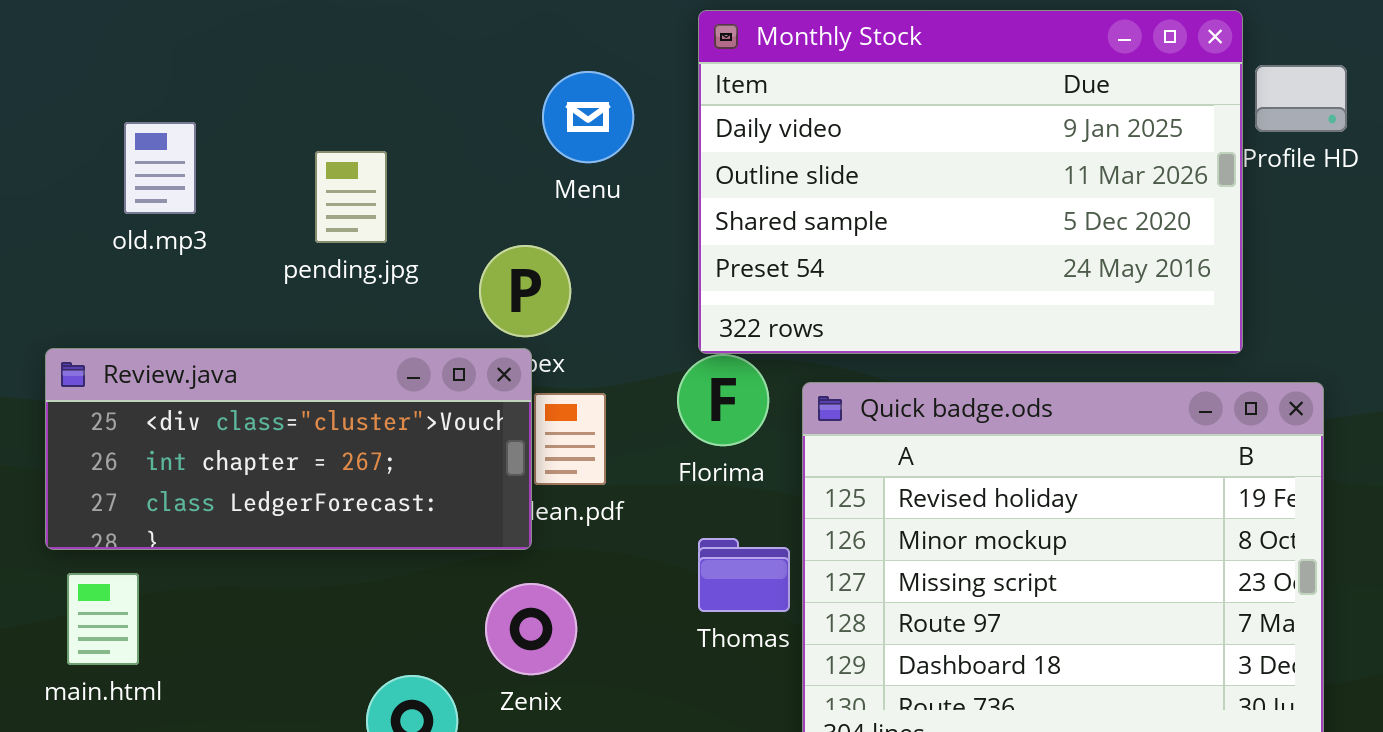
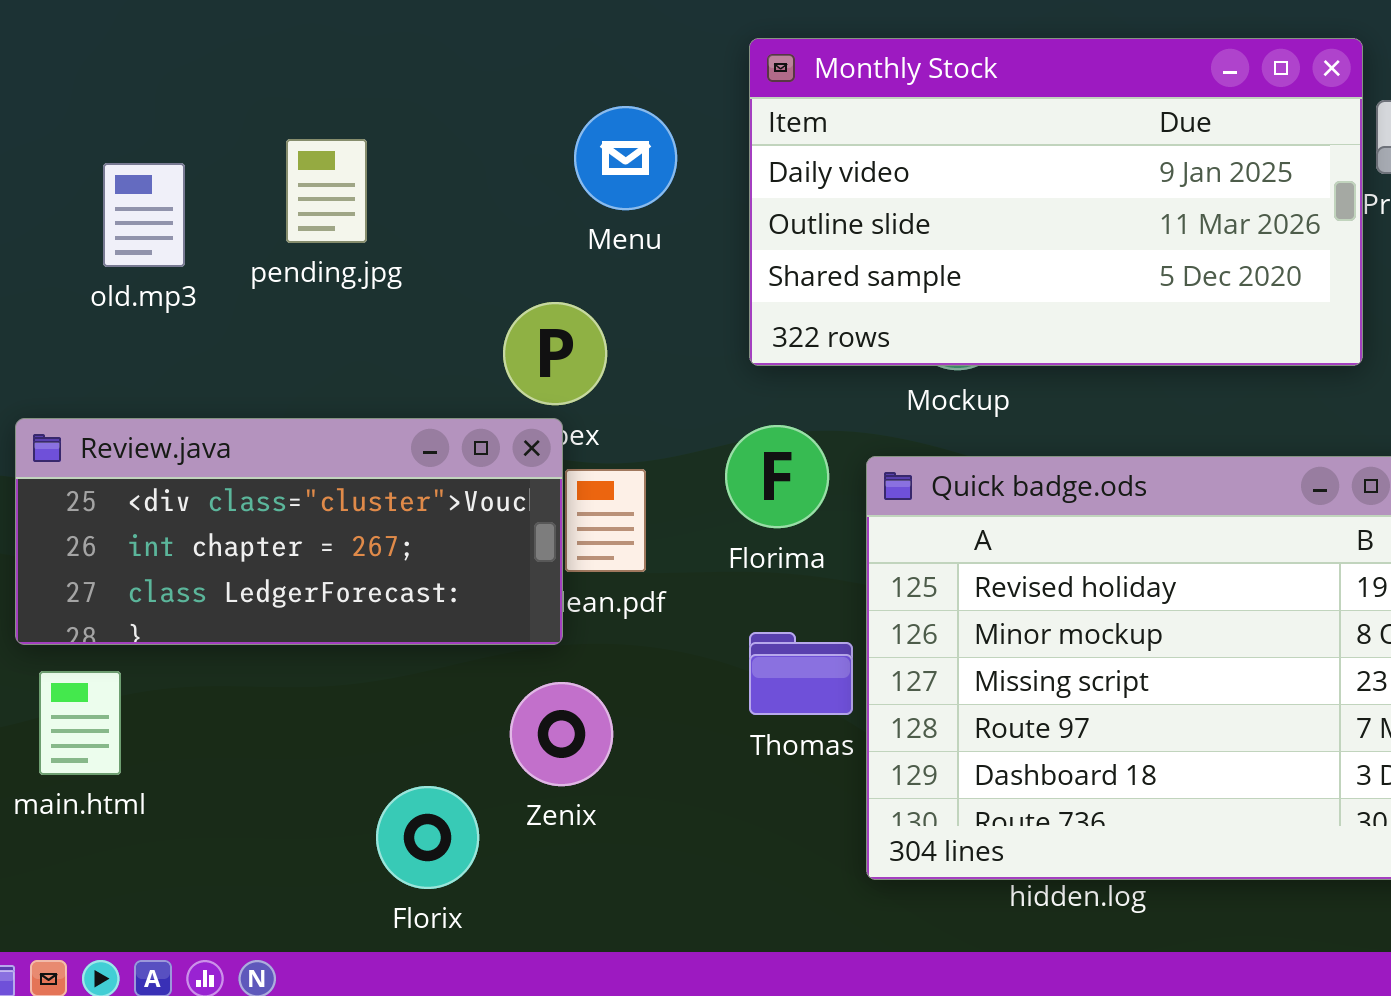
Monthly Stock: [698,10,1243,354] -> [749,38,1363,366], resized
pending.jpg: [315,151,387,243] -> [286,139,367,243], moved

